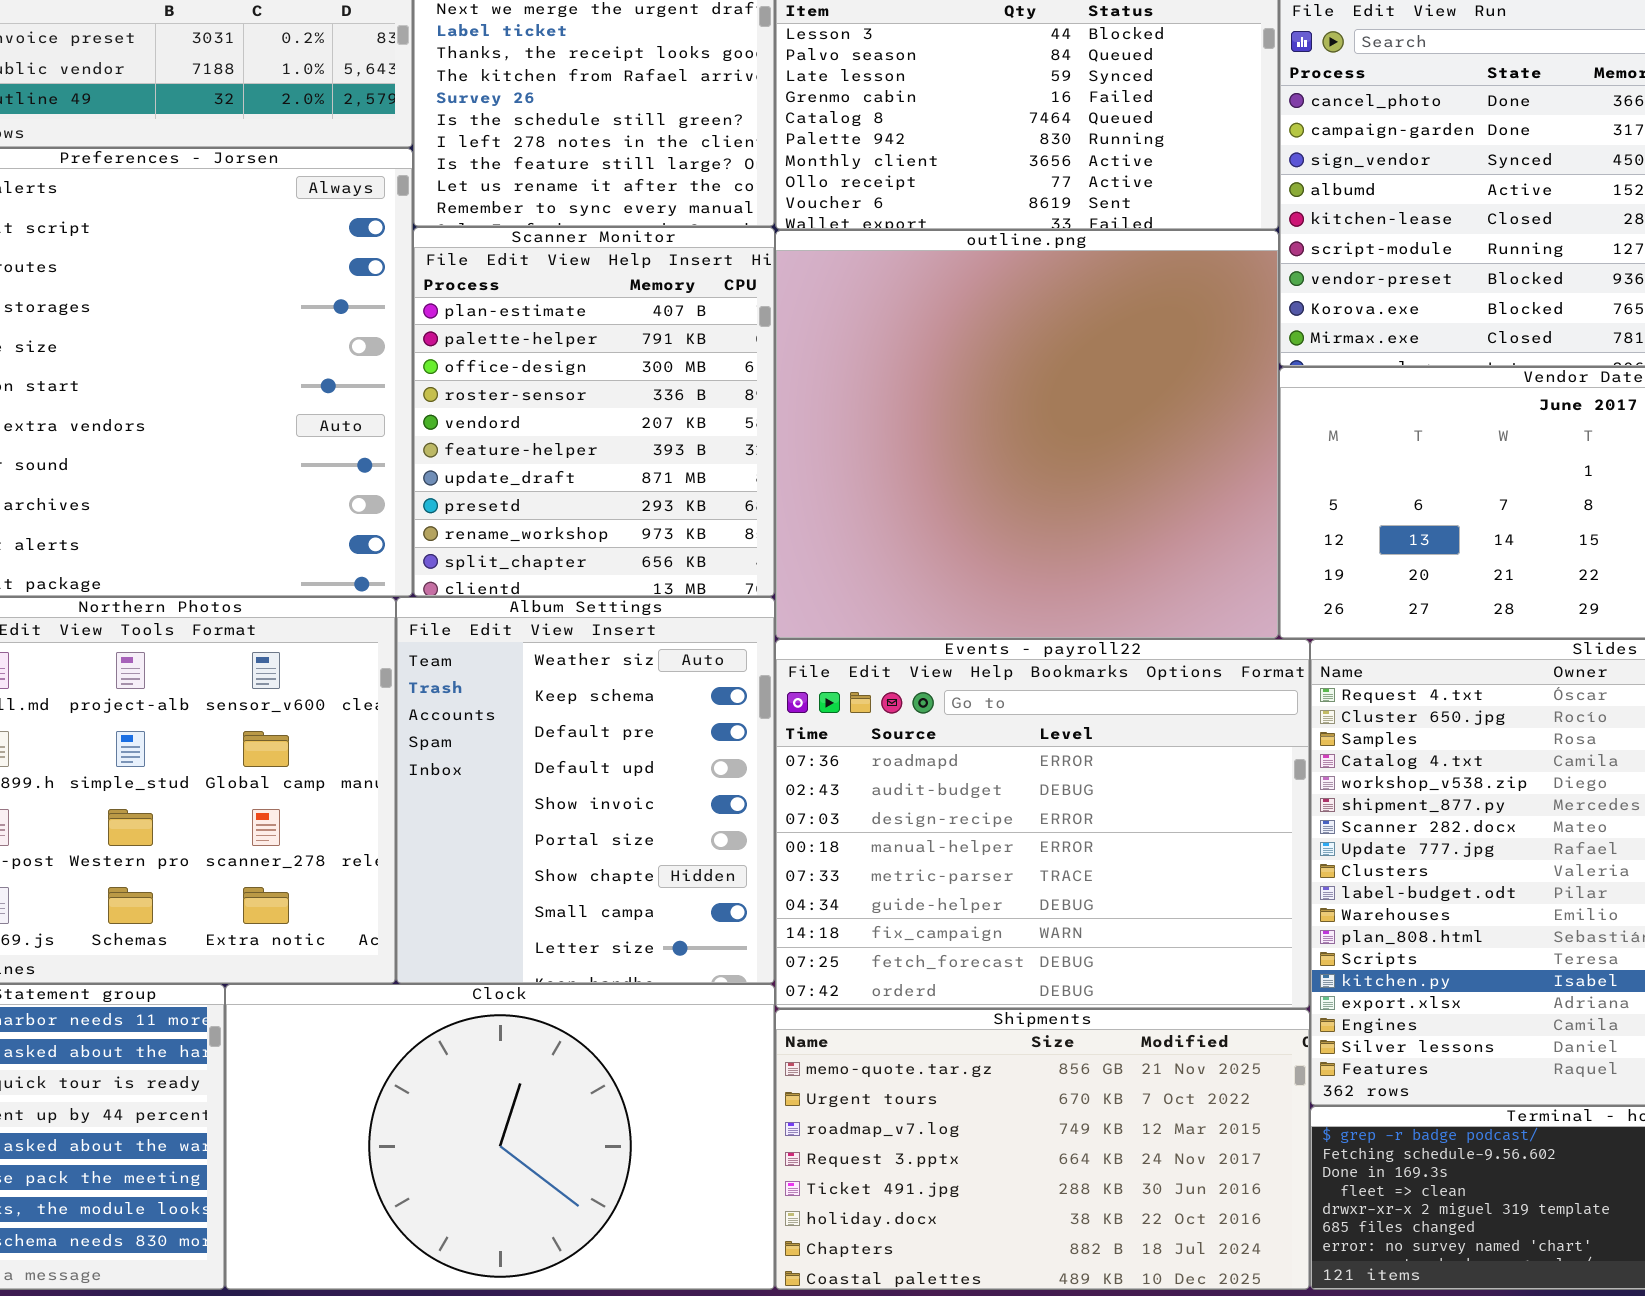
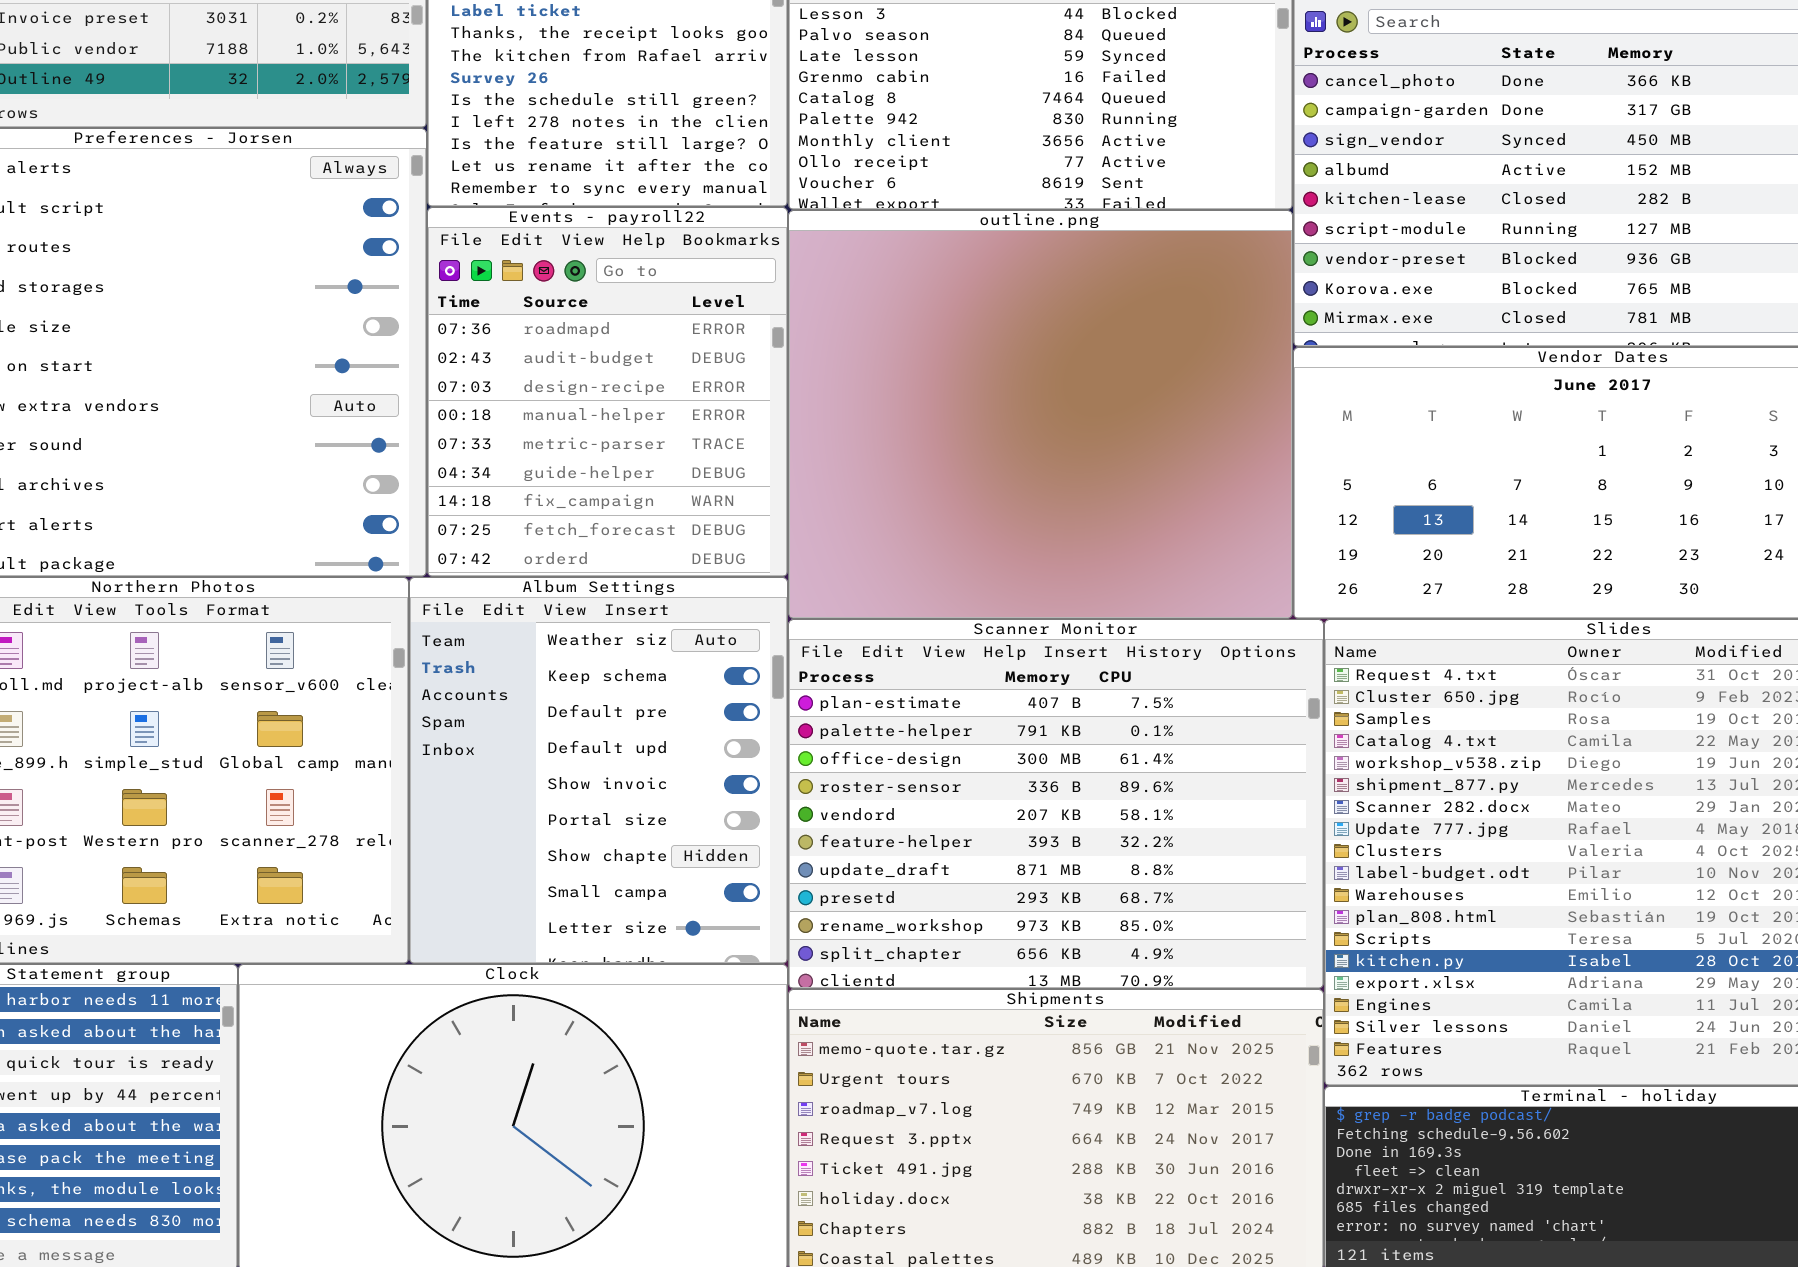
Scanner Monitor: [413,227,775,597] -> [788,619,1324,989], moved, resized
Events - payroll22: [775,639,1310,1009] -> [427,207,788,577], moved, resized

